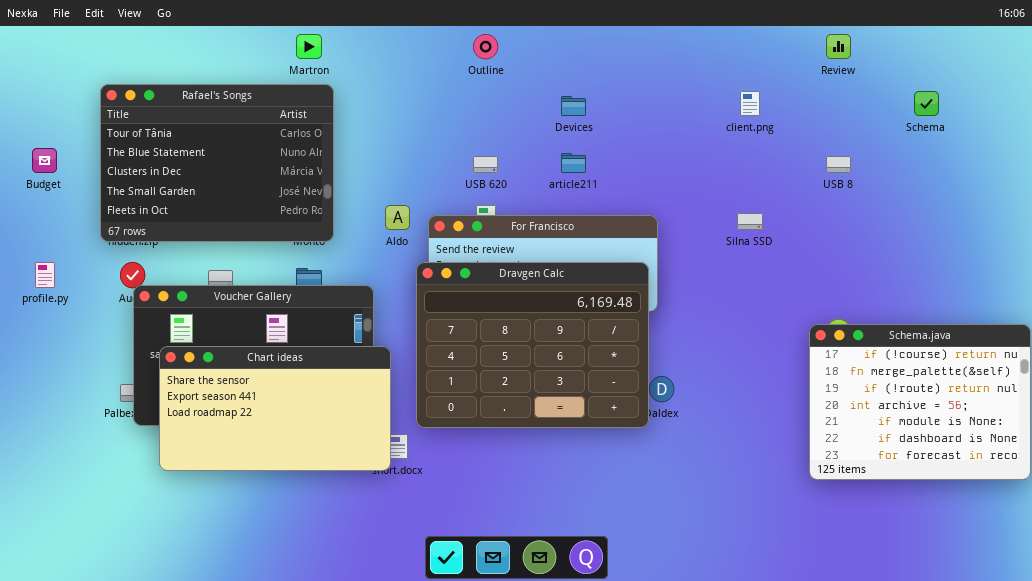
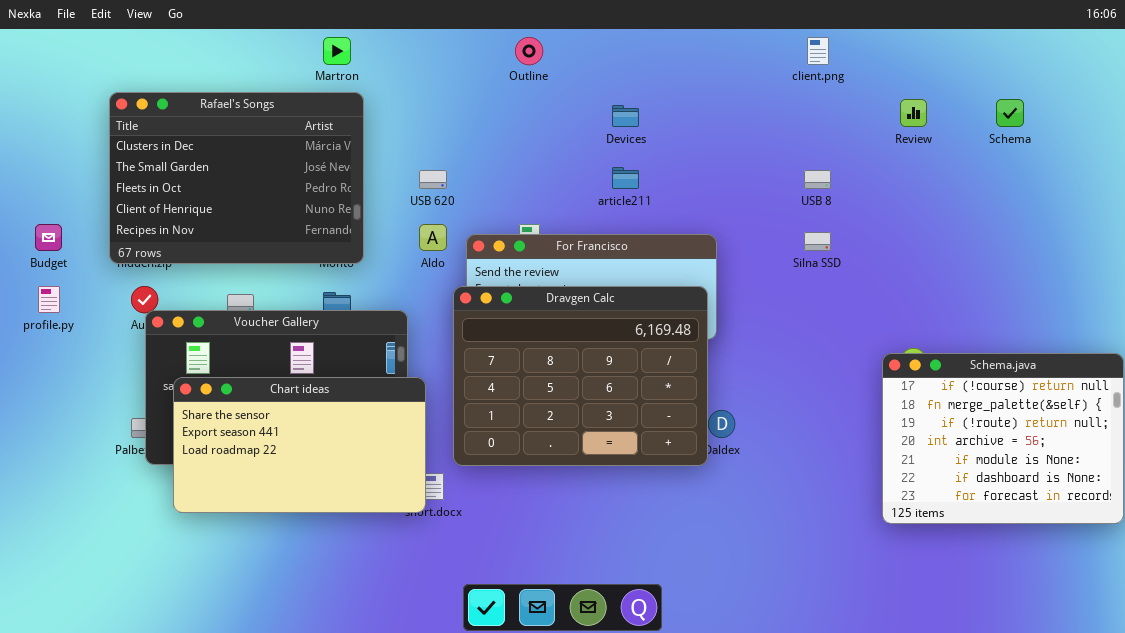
Review: [826,34,851,59] -> [900,99,927,127], moved
Rafael's Songs: [100,84,334,242] -> [109,92,364,264], scrolled down 2 rows
client.png: [740,91,760,116] -> [807,37,829,65], moved
Budget: [32,148,57,173] -> [35,224,62,251], moved
USB 620: [473,156,498,173] -> [419,170,447,189], moved
USB 8: [826,156,851,173] -> [804,170,831,189], moved

